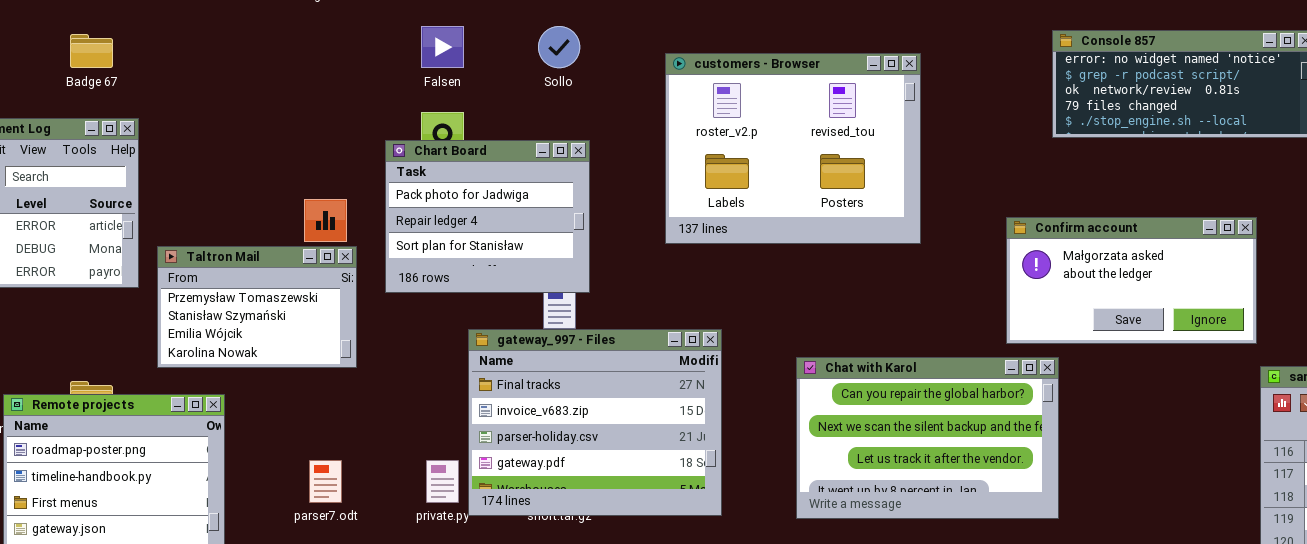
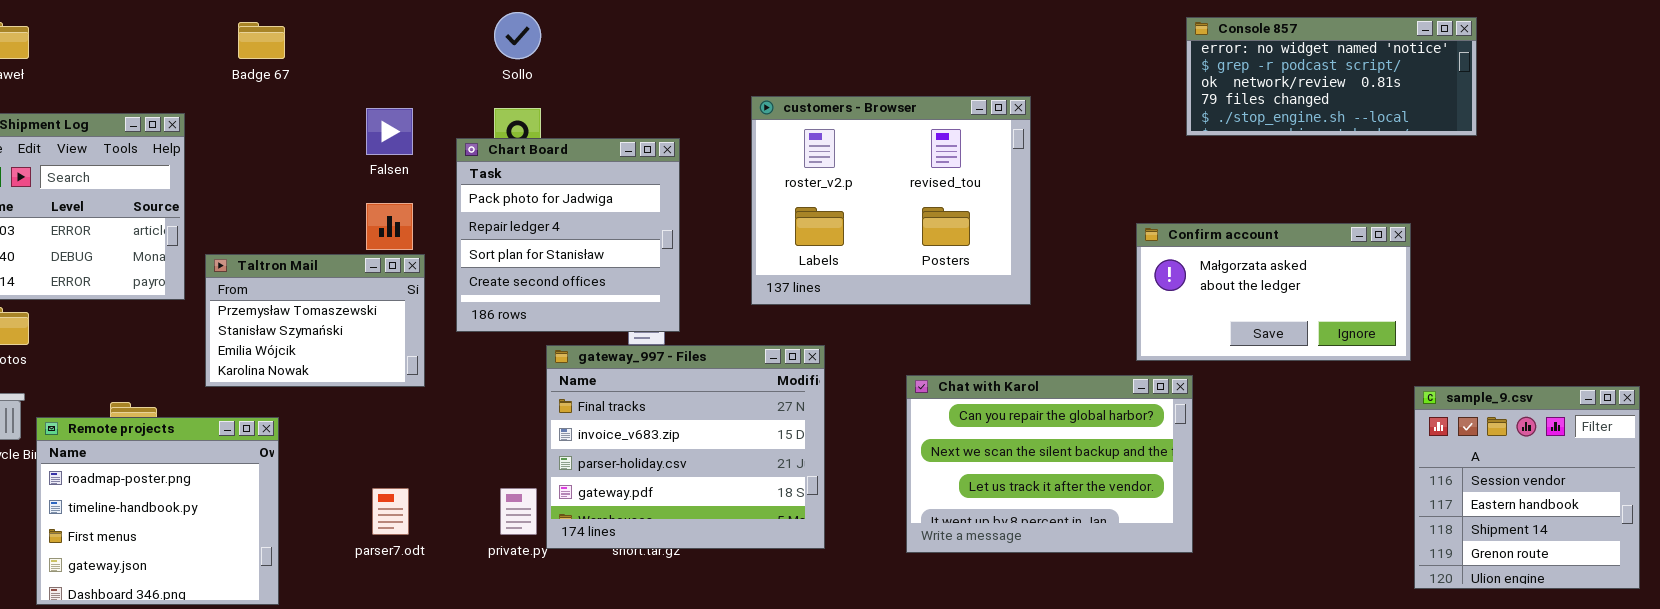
Falsen: [421,26,464,68] -> [366,108,413,155], moved
Sollo: [538,26,580,68] -> [494,12,541,59], moved
Badge 67: [70,34,113,68] -> [238,22,285,59], moved
customers - Browser: [665,53,921,244] -> [751,96,1031,305], moved
Chart Board: [385,140,590,293] -> [456,138,680,332], resized

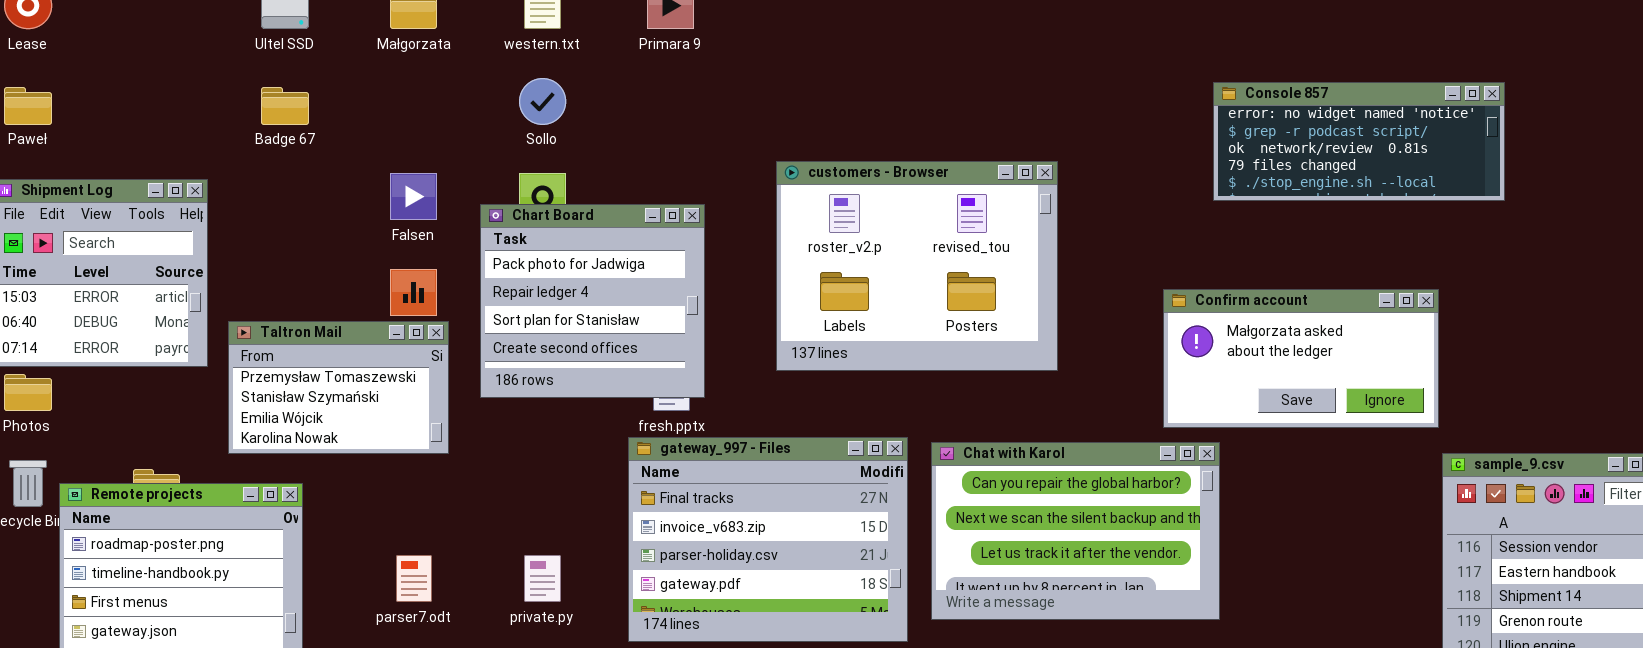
gateway_997 - Files: [546,345,825,549] -> [628,437,908,642], moved

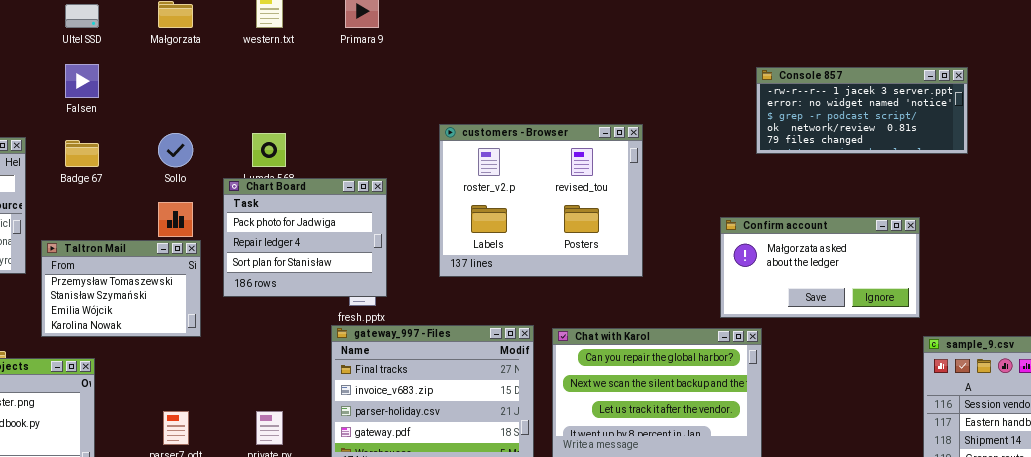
Sollo: [519,78,566,125] -> [158,133,193,167], moved
Console 857: [1213,82,1505,201] -> [756,67,968,154], scrolled up 1 row
Badge 67: [261,87,309,125] -> [65,140,99,167], moved
Falsen: [390,173,437,220] -> [65,64,99,98], moved
Chart Board: [480,204,705,398] -> [223,178,387,297], resized

